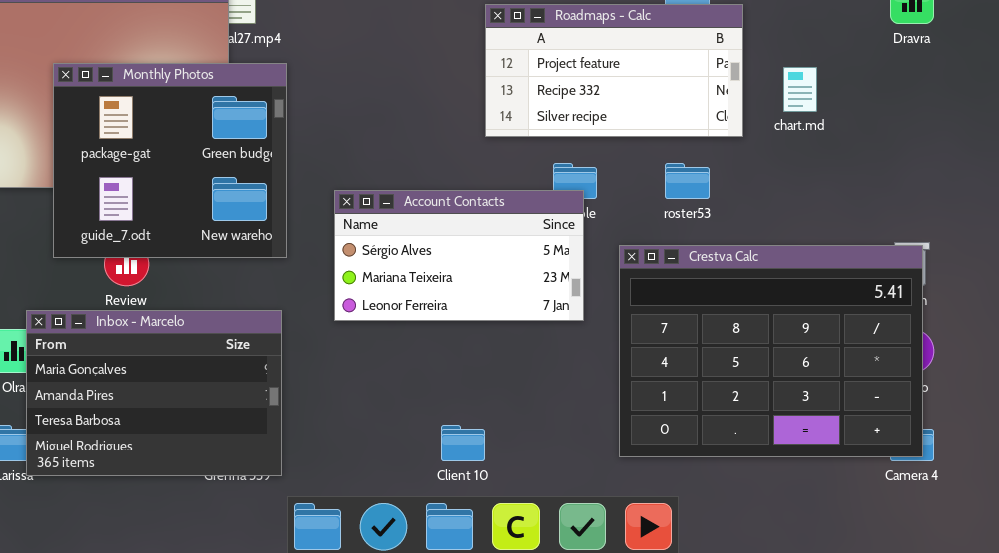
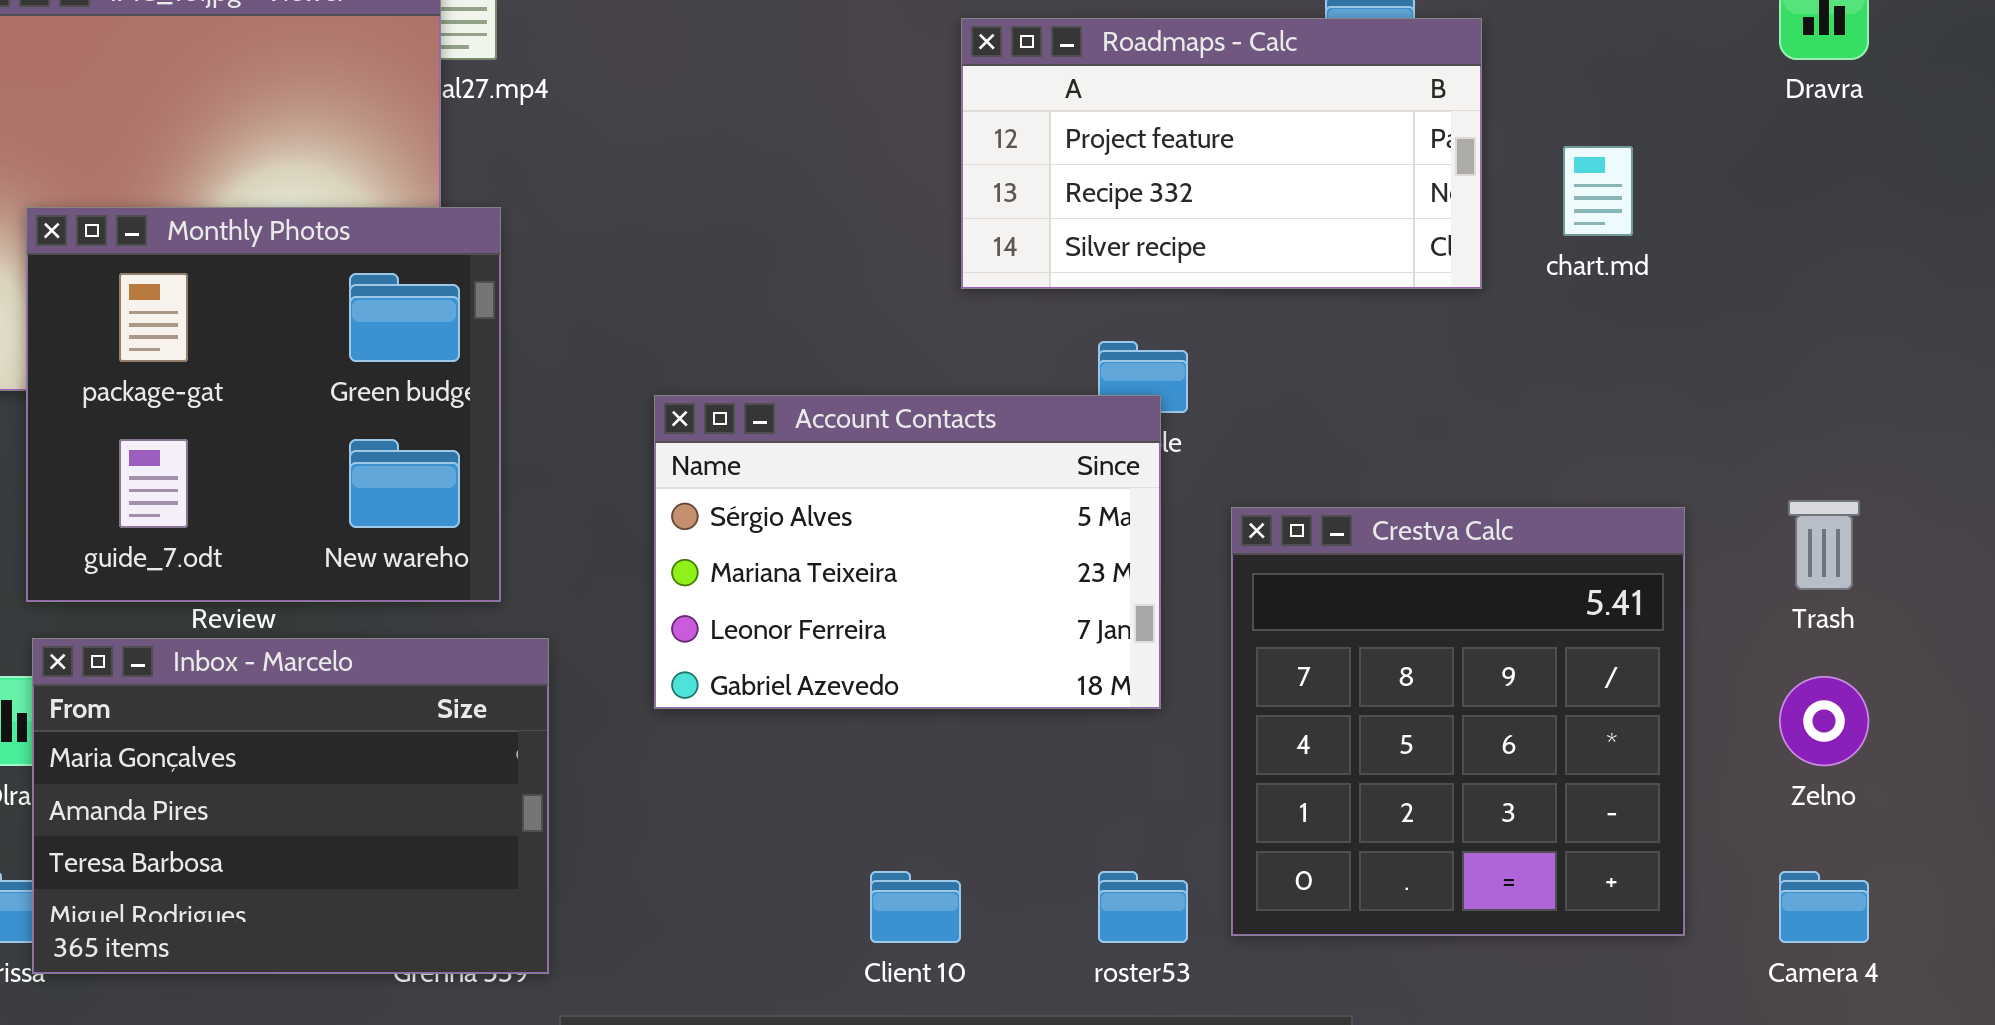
Monthly Photos: [53,63,287,258] -> [26,207,501,602], moved
roster53: [665,163,710,199] -> [1098,871,1188,943], moved
Account Contacts: [334,190,584,321] -> [654,395,1161,709], resized
Crestva Calc: [619,245,923,457] -> [1231,507,1685,936], resized

